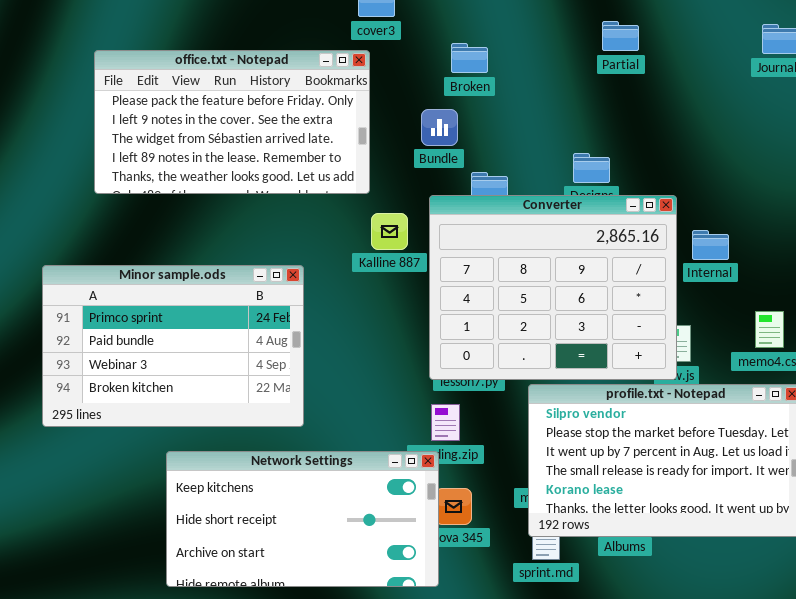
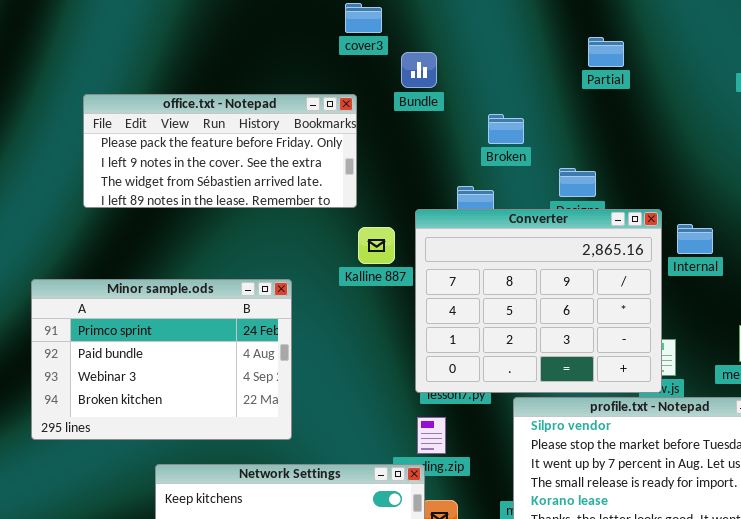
Broken: [451,43,488,73] -> [488,114,524,144], moved
office.txt - Notepad: [94,50,370,194] -> [83,94,357,208], resized
Bundle: [421,109,458,146] -> [401,52,437,88], moved
Internal: [692,230,729,260] -> [677,224,713,254], moved

